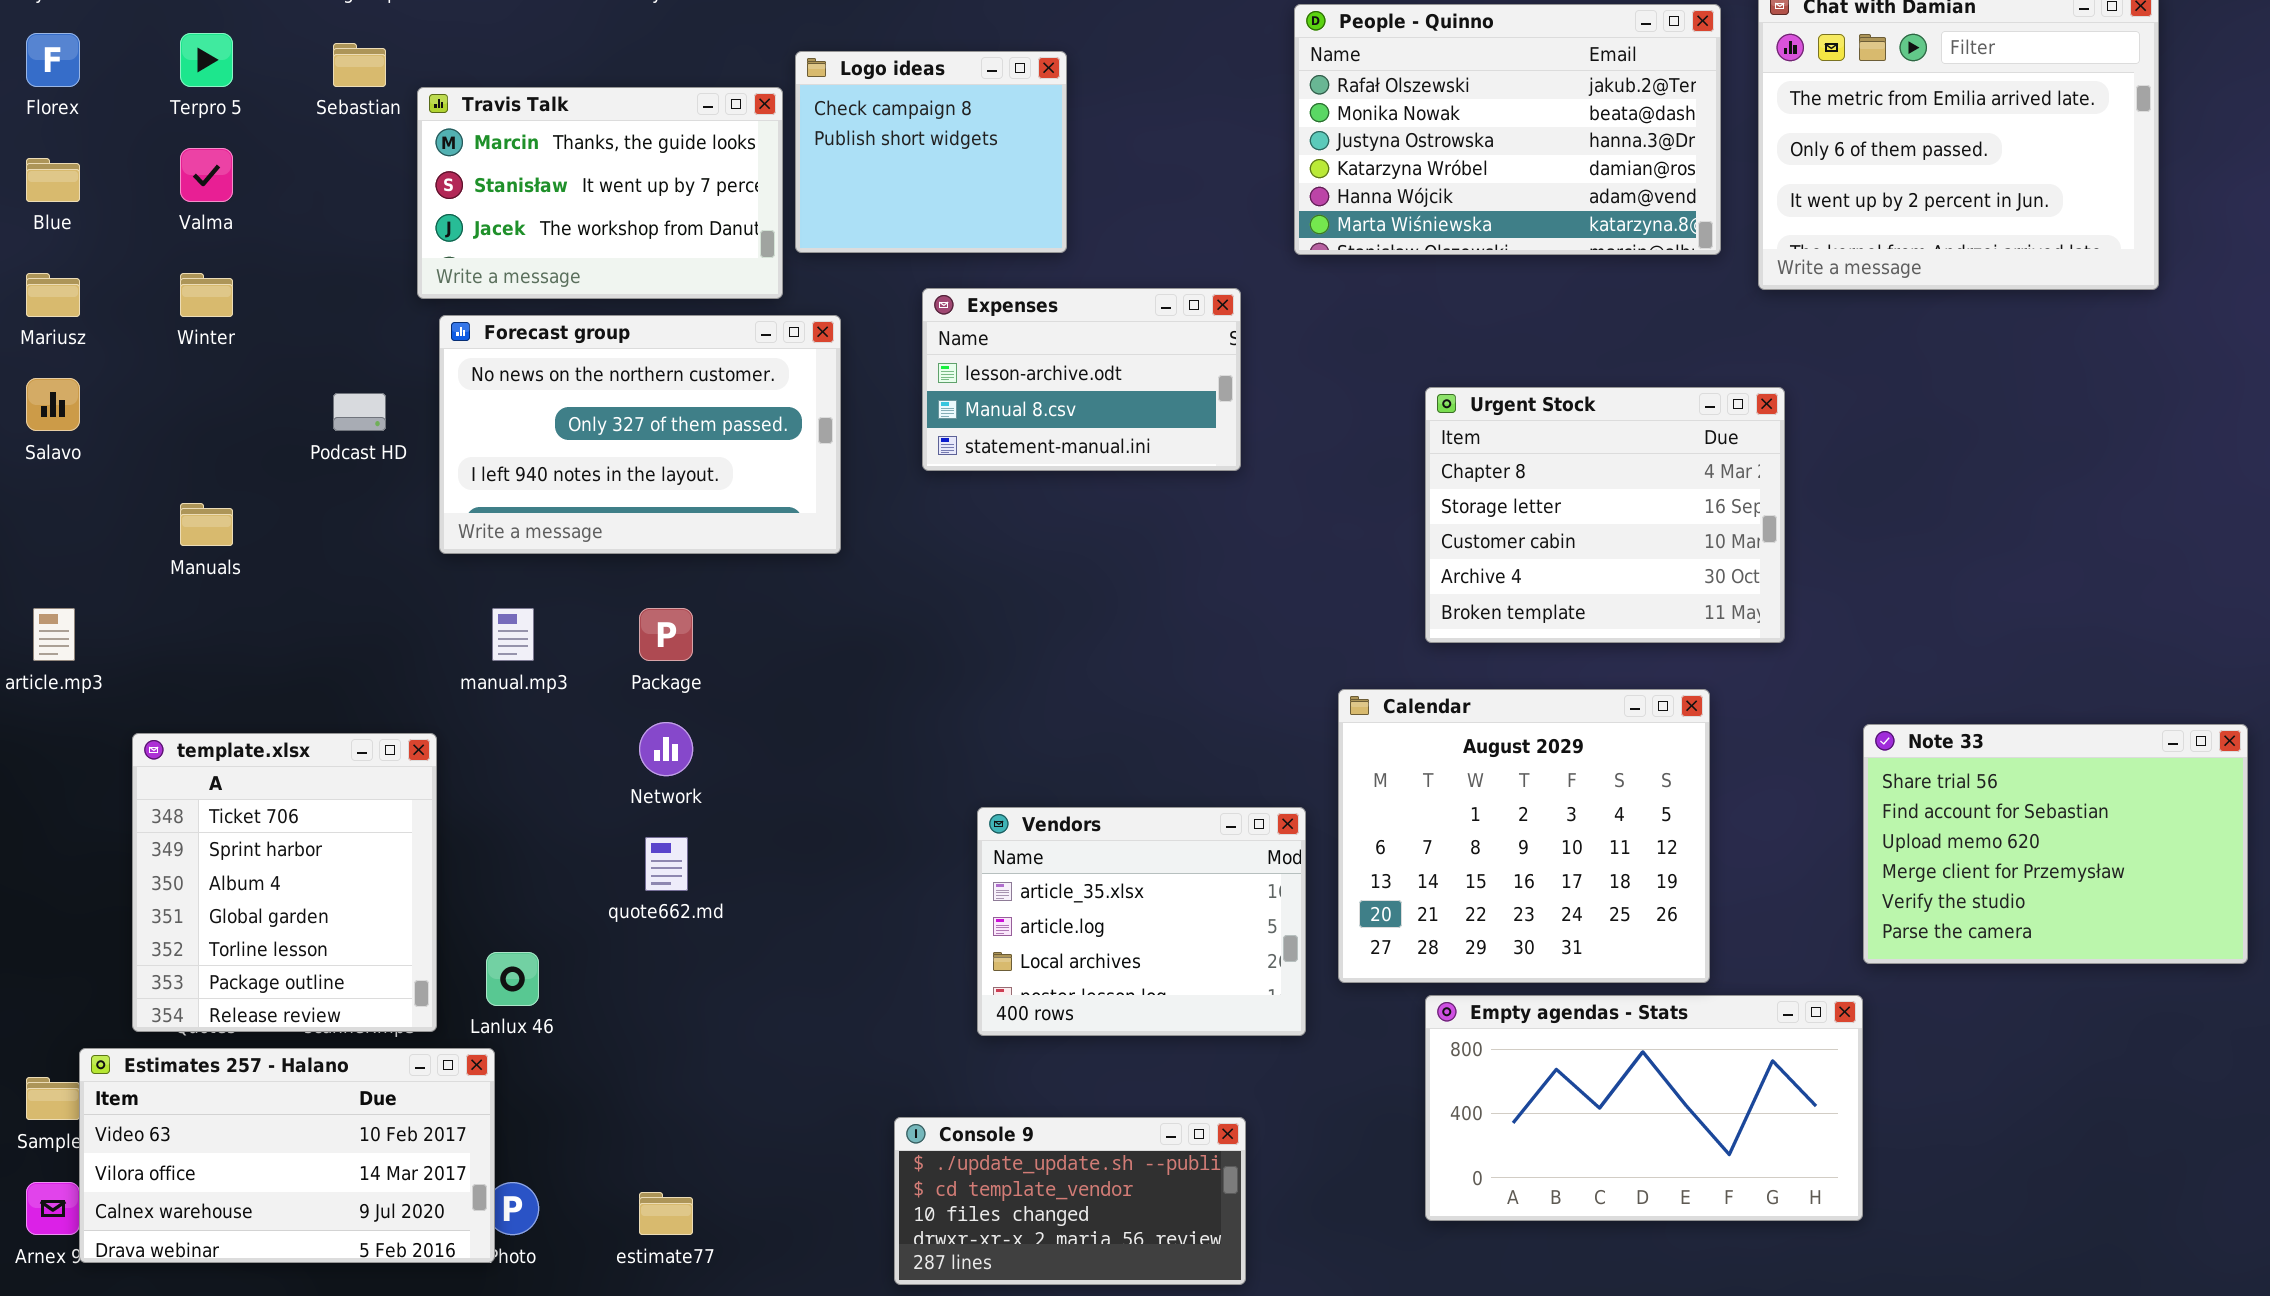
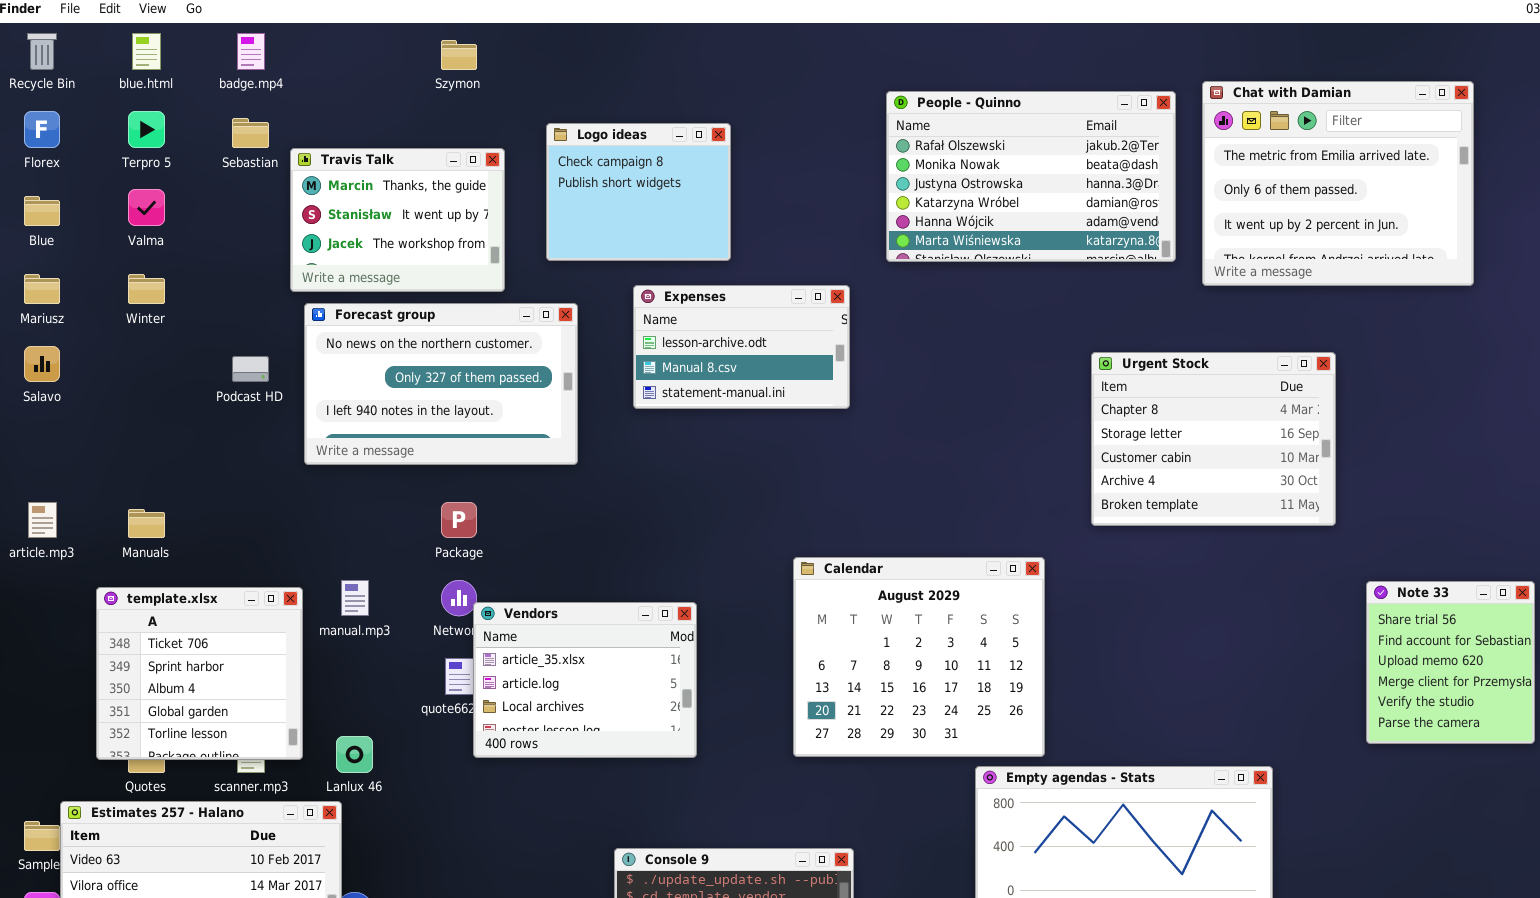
Travis Talk: [417,87,783,299] -> [290,148,505,292], resized
Urgent Stock: [1425,387,1785,643] -> [1091,352,1336,526], moved
Manuals: [180,503,233,546] -> [128,509,165,538], moved
manual.mp3: [492,608,534,661] -> [341,580,369,616], moved
Calendar: [1338,689,1710,983] -> [793,557,1045,757], moved
Note 33: [1863,724,2248,964] -> [1366,581,1535,744], resized
template.xlsx: [132,733,437,1032] -> [96,587,303,760], resized
Vendors: [977,807,1306,1036] -> [473,602,697,758], moved

